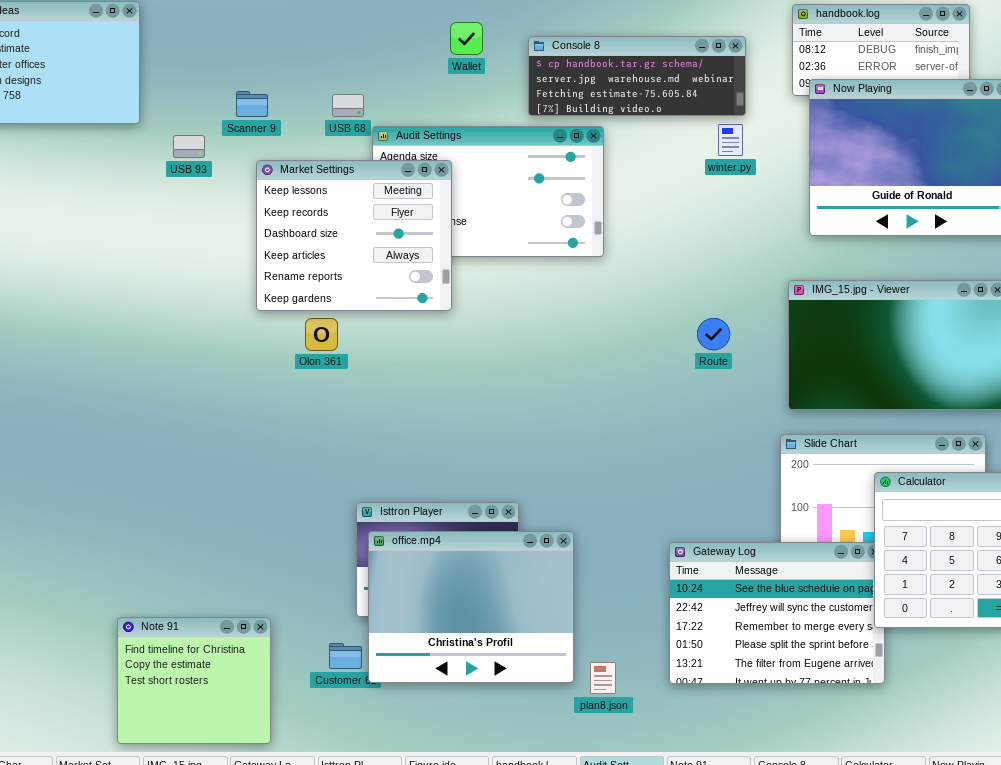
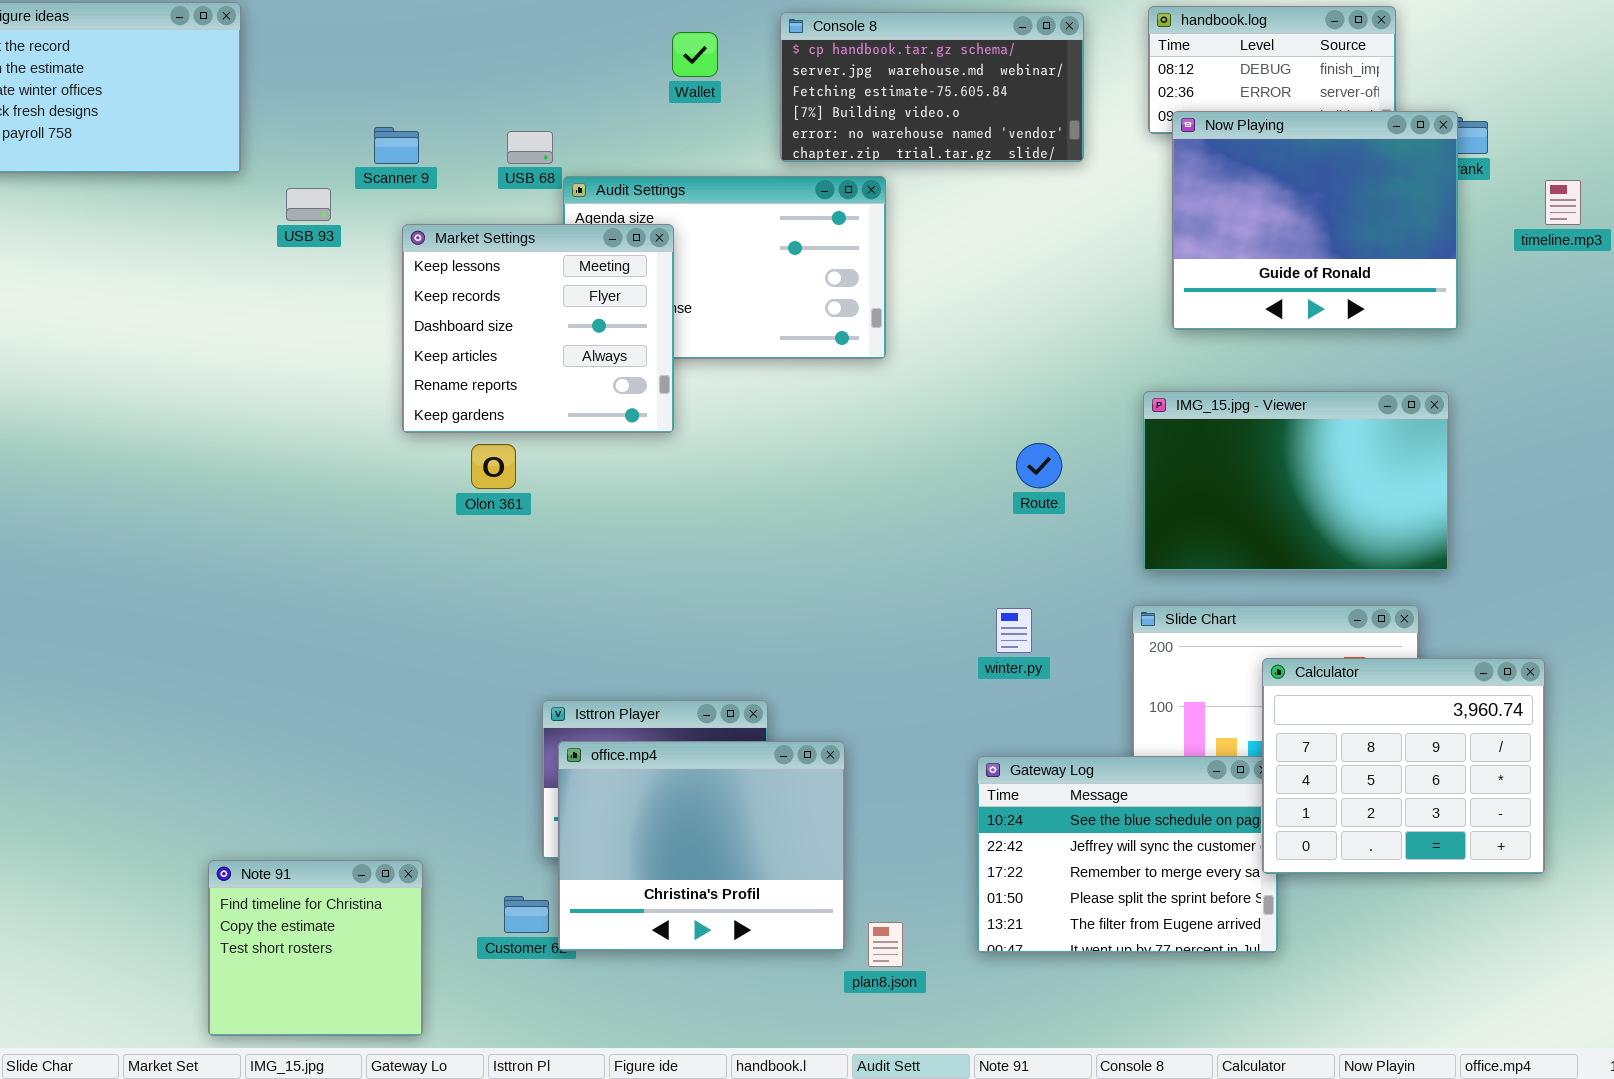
Console 8: [528,36,746,116] -> [780,12,1084,162], resized
winter.py: [718,124,743,156] -> [996,608,1032,653], moved

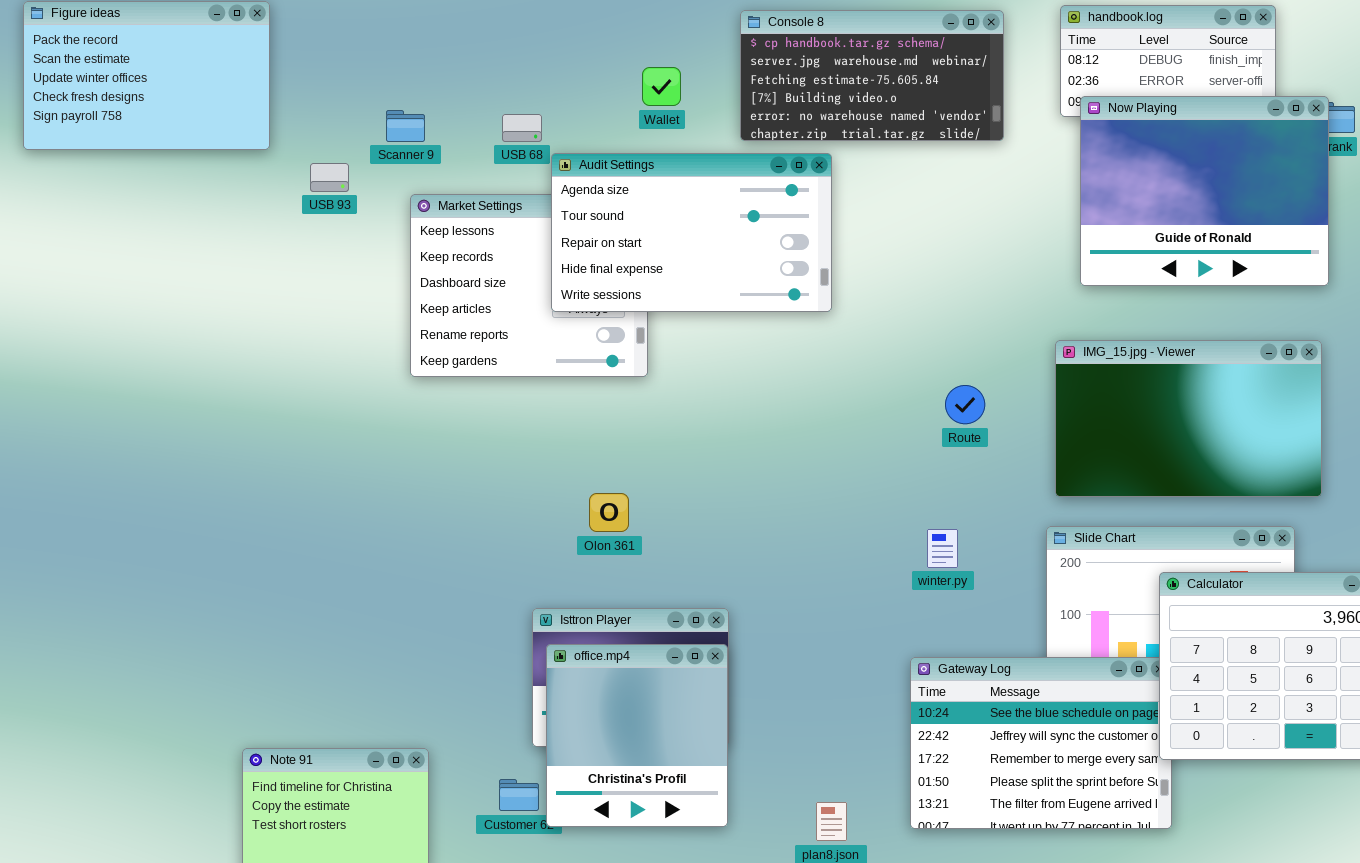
Wallet: [672,32,718,77] -> [642,67,681,106], moved
Audit Settings: [563,176,886,359] -> [551,153,832,312], raised
Olon 361: [471,444,516,489] -> [589,493,629,532], moved
office.mp4: [558,741,845,951] -> [546,644,728,827], resized

